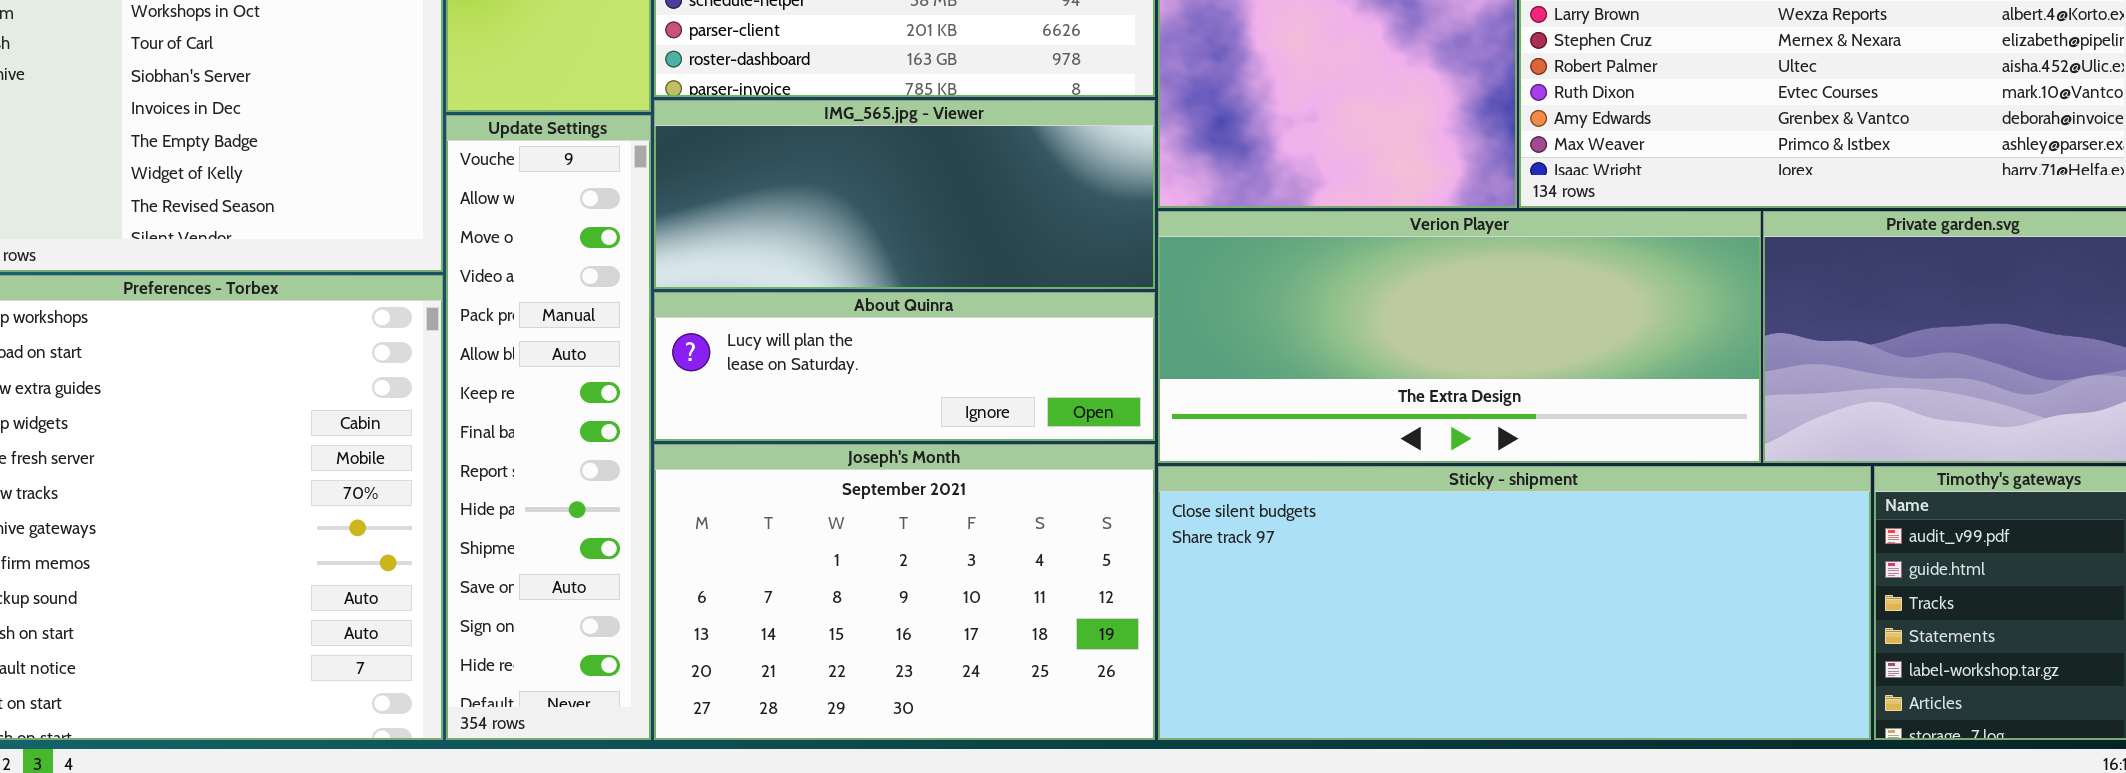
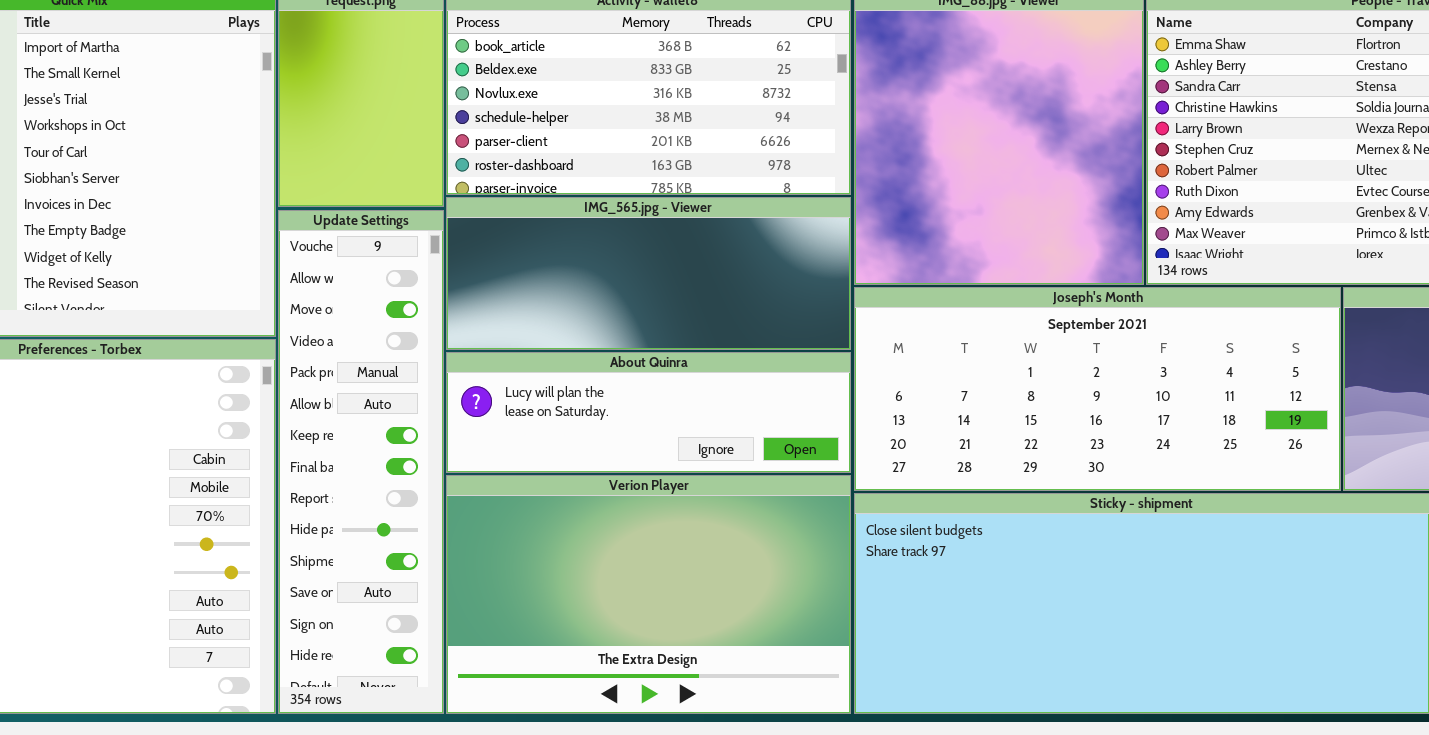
Verion Player: [1158,211,1761,463] -> [446,475,851,714], moved, resized
Joseph's Month: [654,444,1155,740] -> [854,287,1341,491], moved, resized

